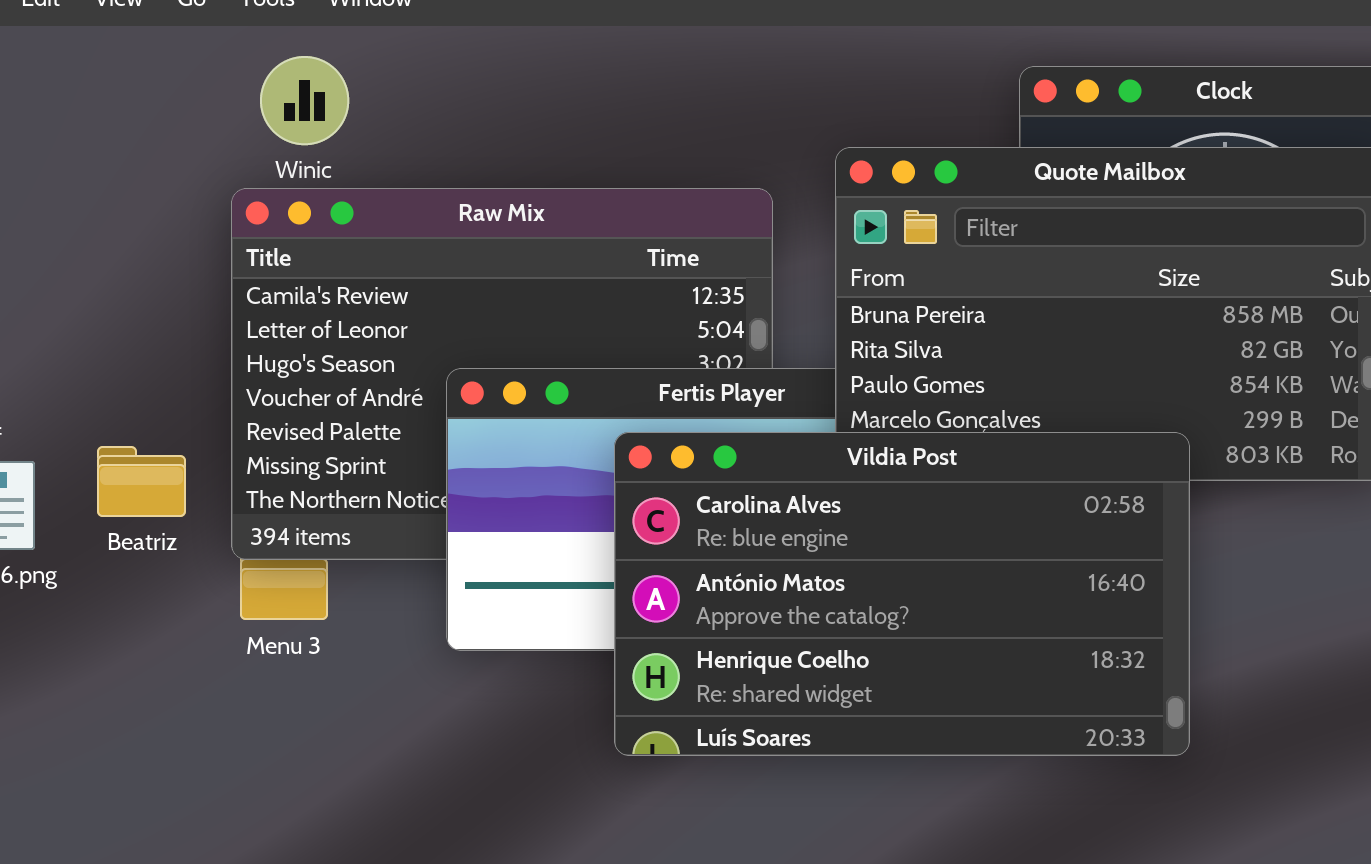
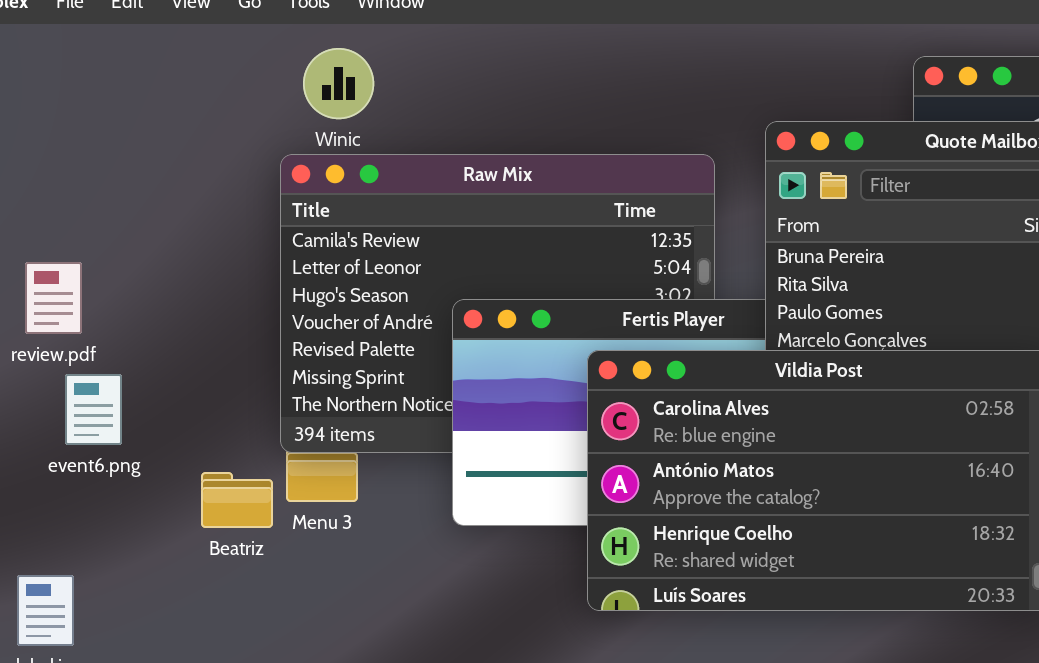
Beatriz: [97,446,186,517] -> [201,472,273,528], moved

